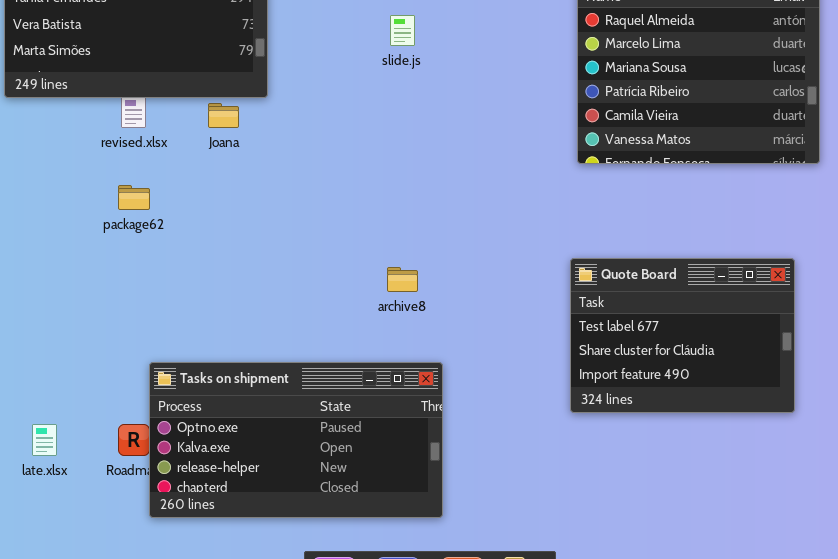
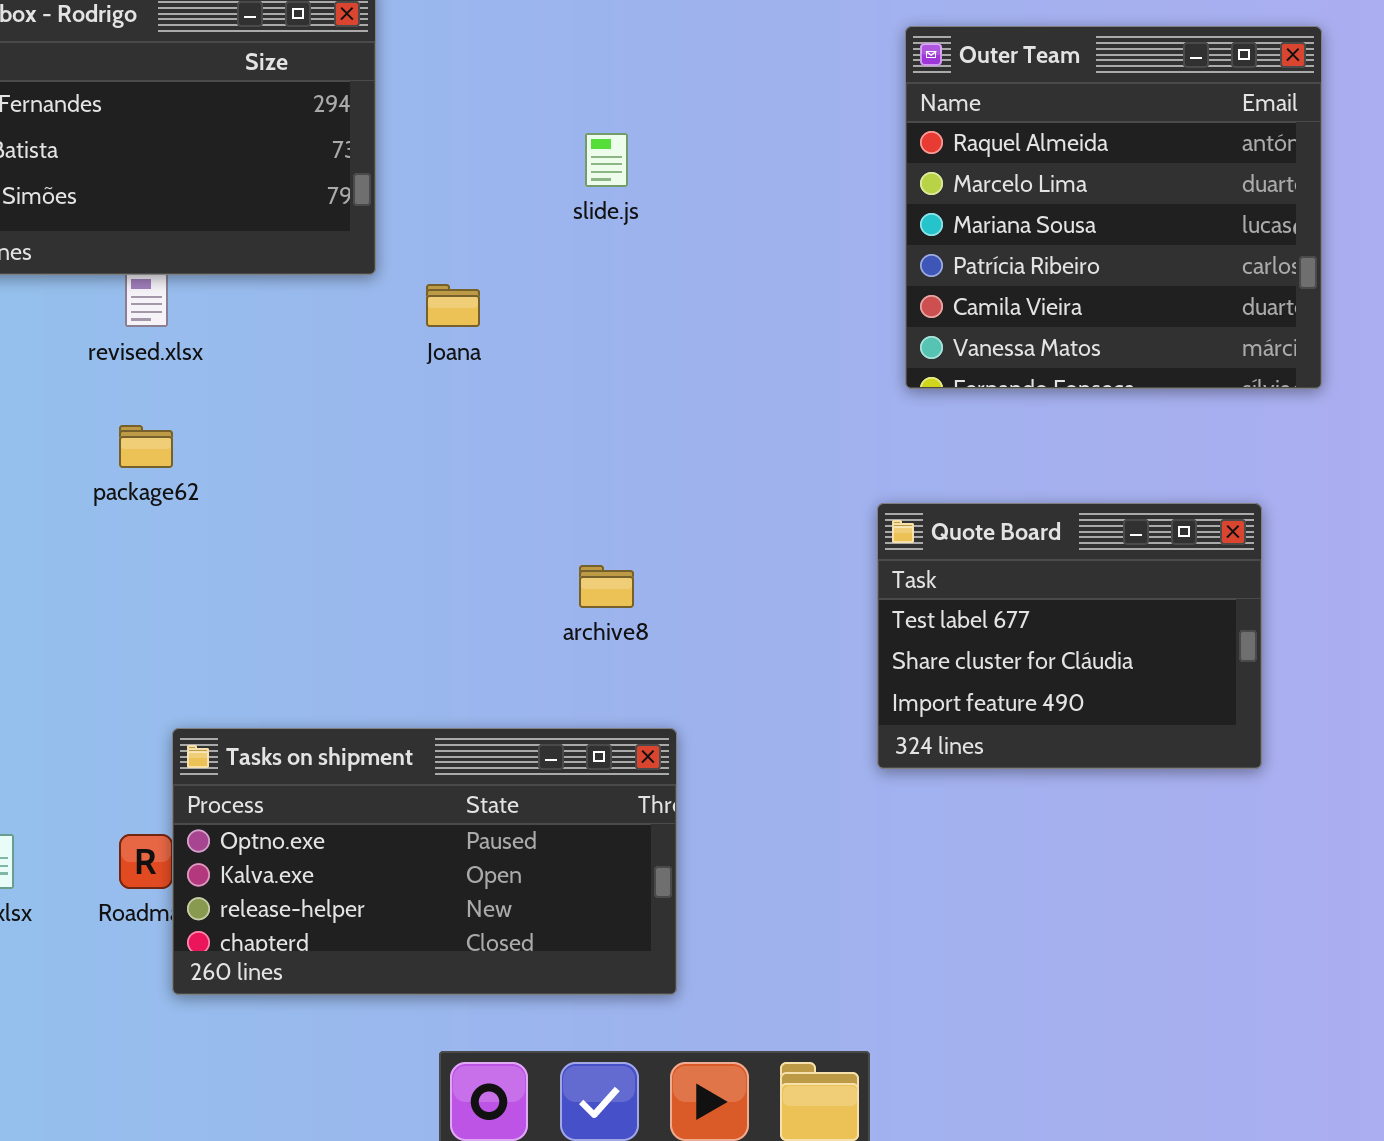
Joana: [208,103,239,128] -> [426,284,480,327], moved
Quote Board: [570,258,795,413] -> [877,503,1262,769], moved

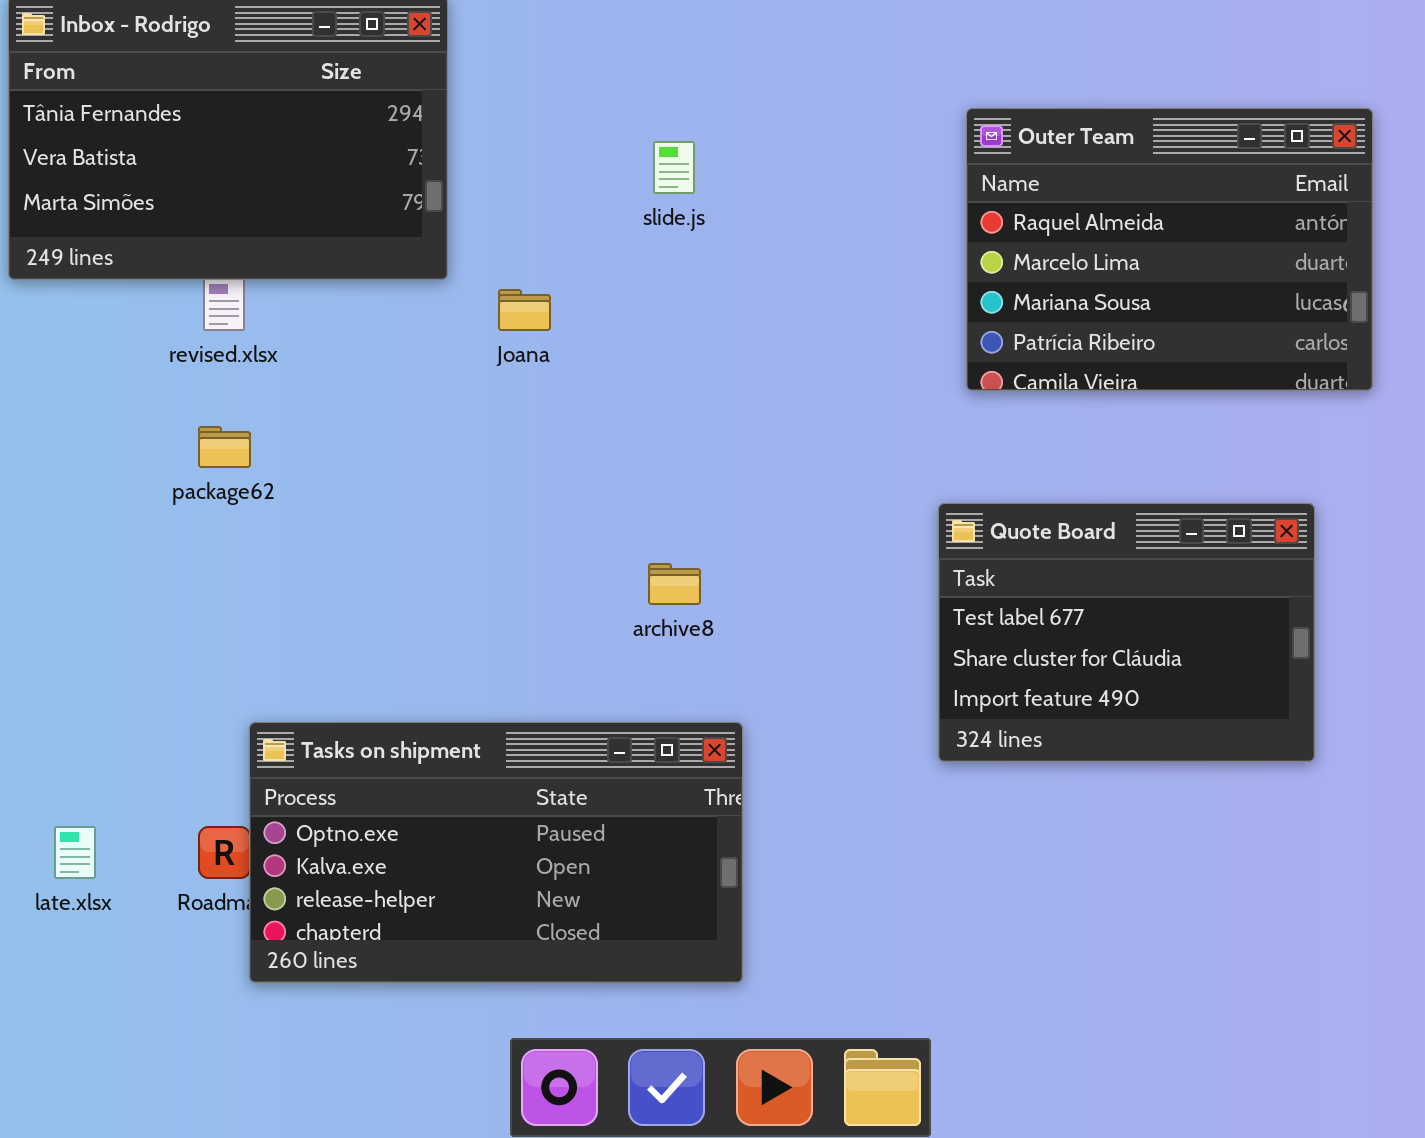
Outer Team: [905,26,1322,389] -> [966,108,1373,391], resized

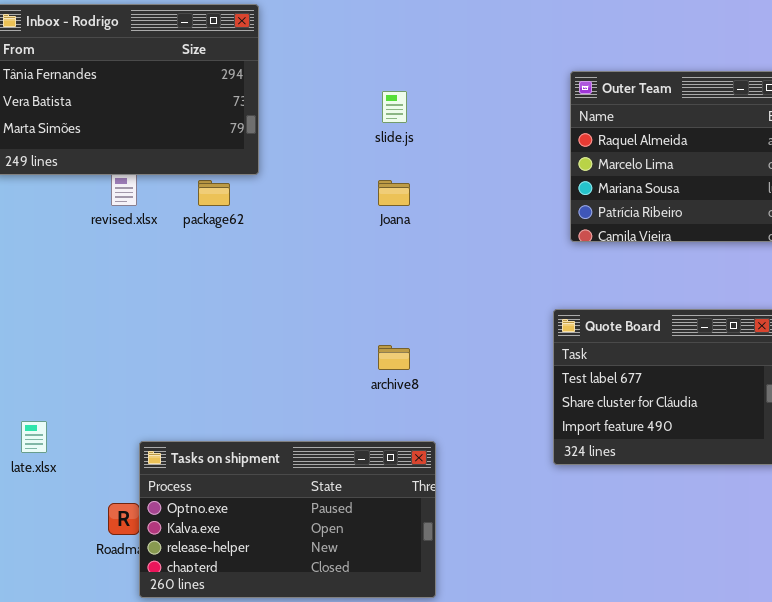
Joana: [498,289,551,331] -> [378,180,410,206], moved
package62: [198,426,251,468] -> [198,180,230,206], moved
late.xlsx: [54,826,96,879] -> [21,421,47,453], moved

